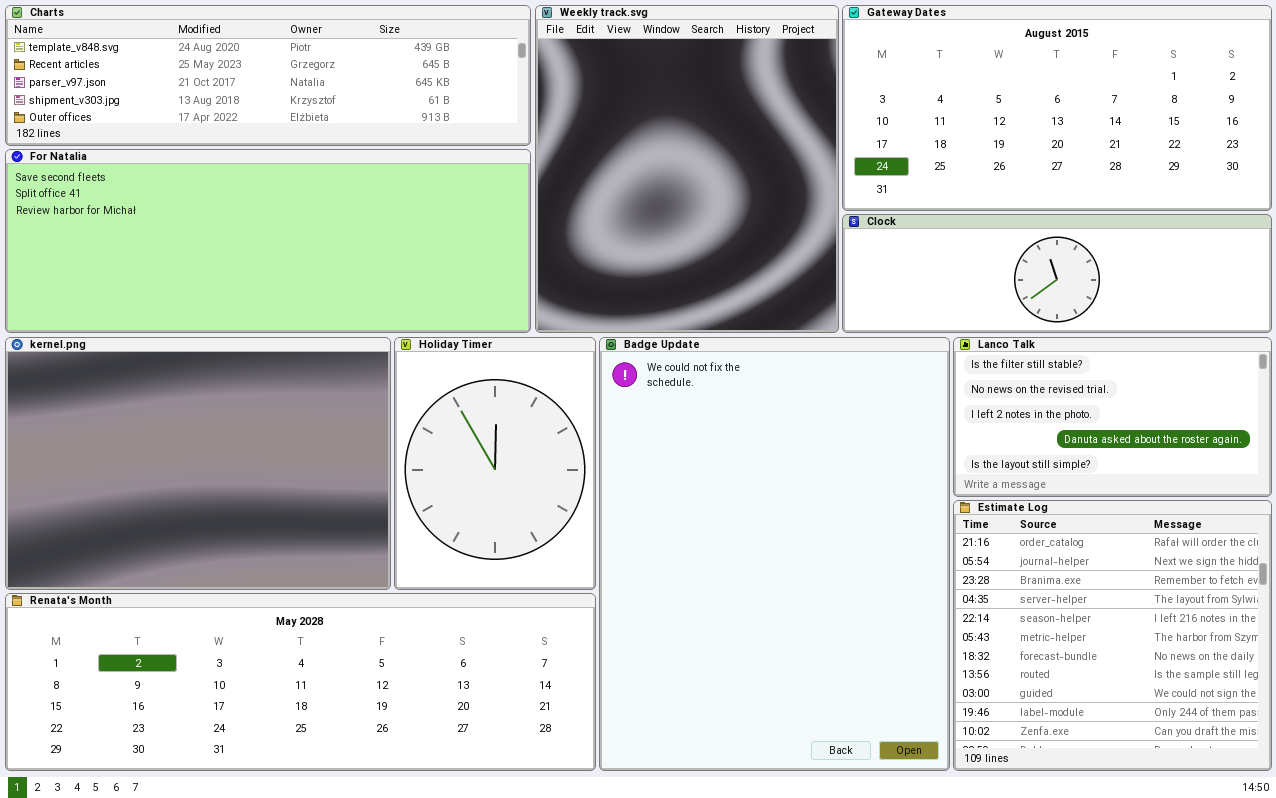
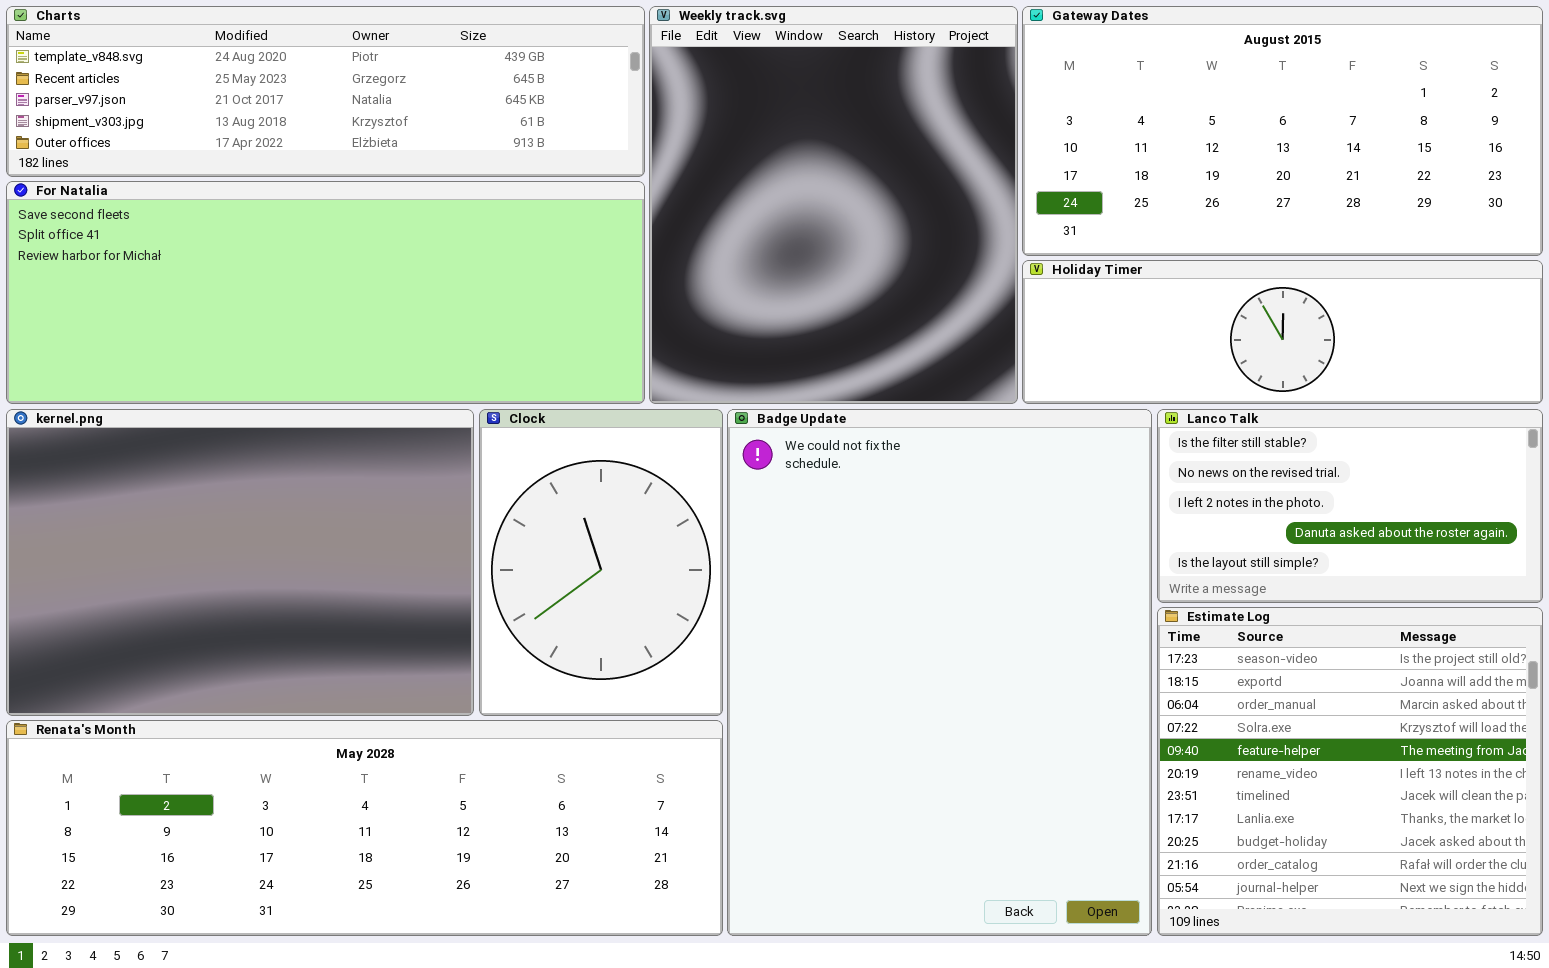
Clock: [842,214,1272,333] -> [479,409,723,716], moved, resized
Holiday Timer: [394,337,596,590] -> [1022,260,1543,404], moved, resized
Estimate Log: [953,500,1272,771] -> [1157,607,1543,936], scrolled up 9 rows

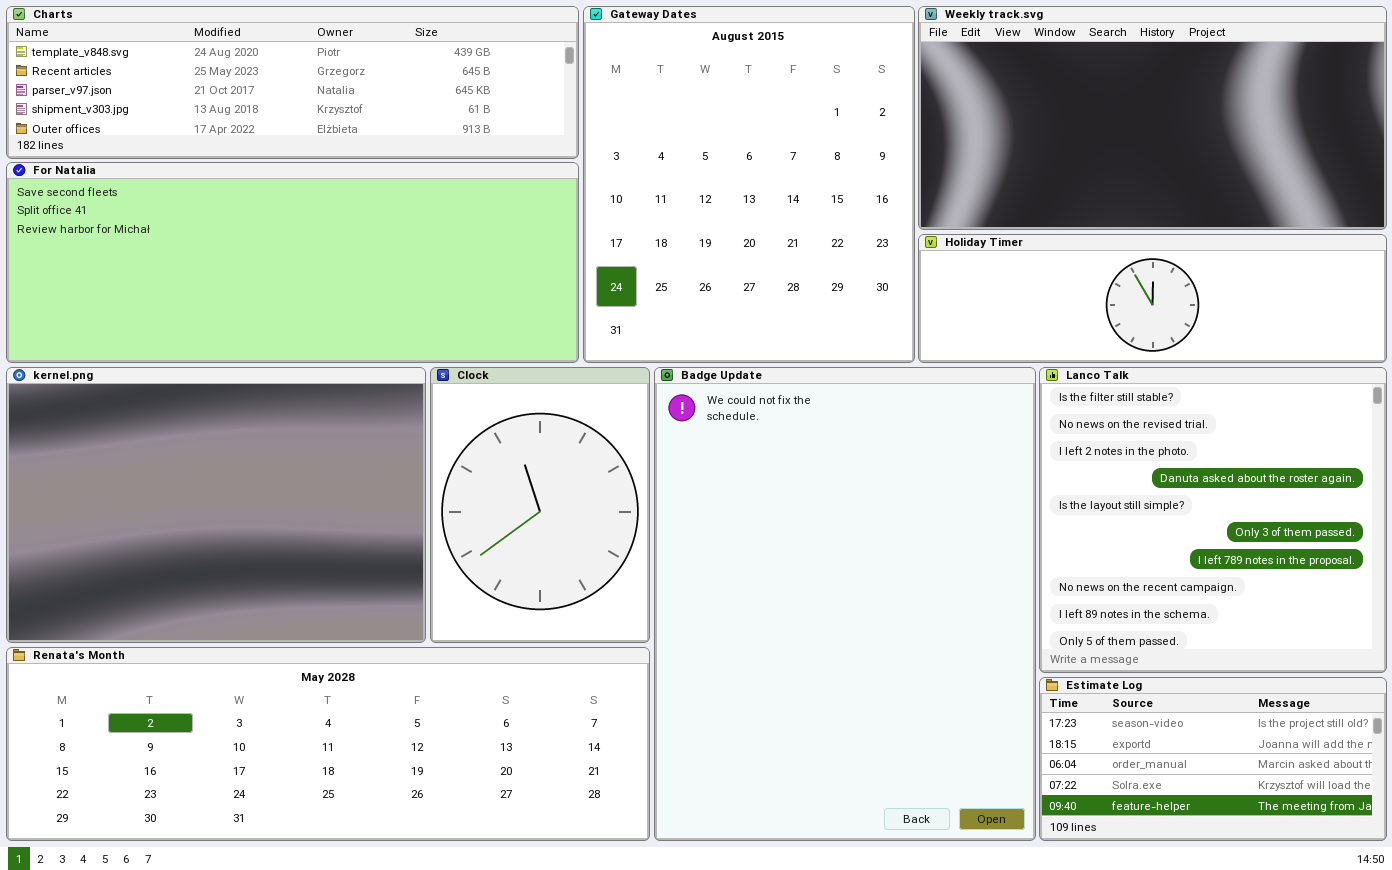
Weekly track.svg: [649,6,1018,404] -> [918,6,1387,230], moved, resized
Gateway Dates: [1022,6,1543,256] -> [583,6,915,363], moved, resized
Lanco Talk: [1157,409,1543,603] -> [1039,367,1387,673], resized
Estimate Log: [1157,607,1543,936] -> [1039,677,1387,841], resized

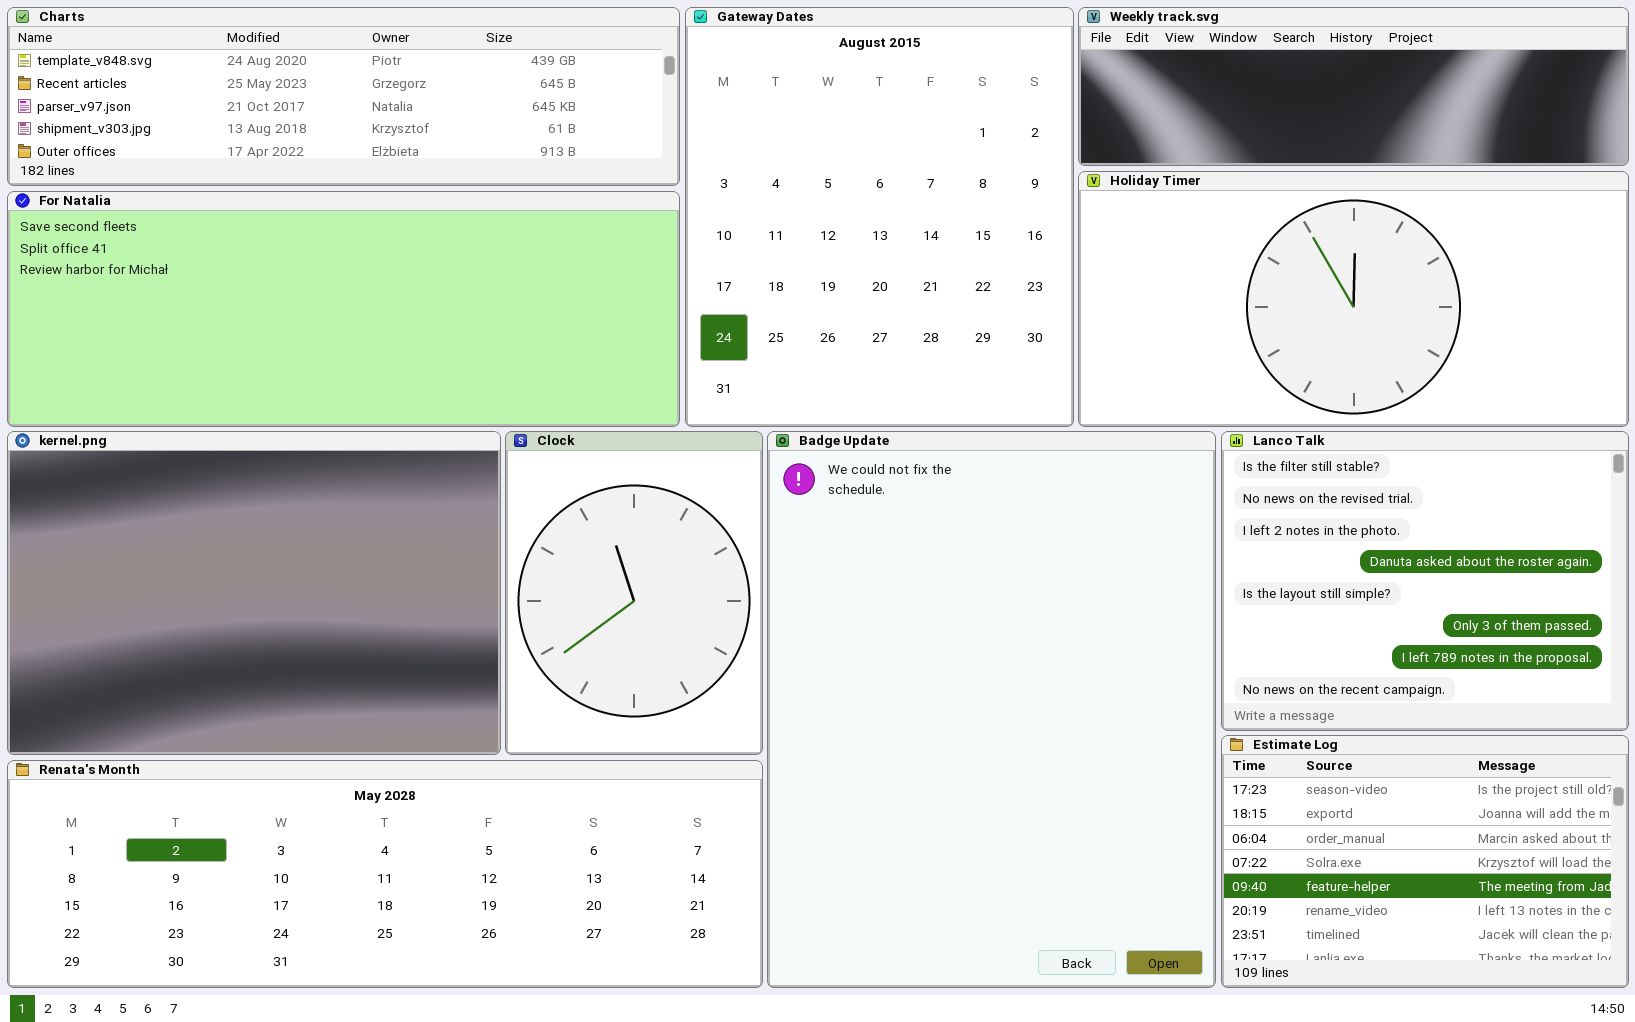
Weekly track.svg: [918,6,1387,230] -> [1078,7,1629,166], resized
Holiday Timer: [918,234,1387,363] -> [1078,171,1629,427], resized
Lanco Talk: [1039,367,1387,673] -> [1221,431,1629,731], resized
Estimate Log: [1039,677,1387,841] -> [1221,735,1629,988], resized

